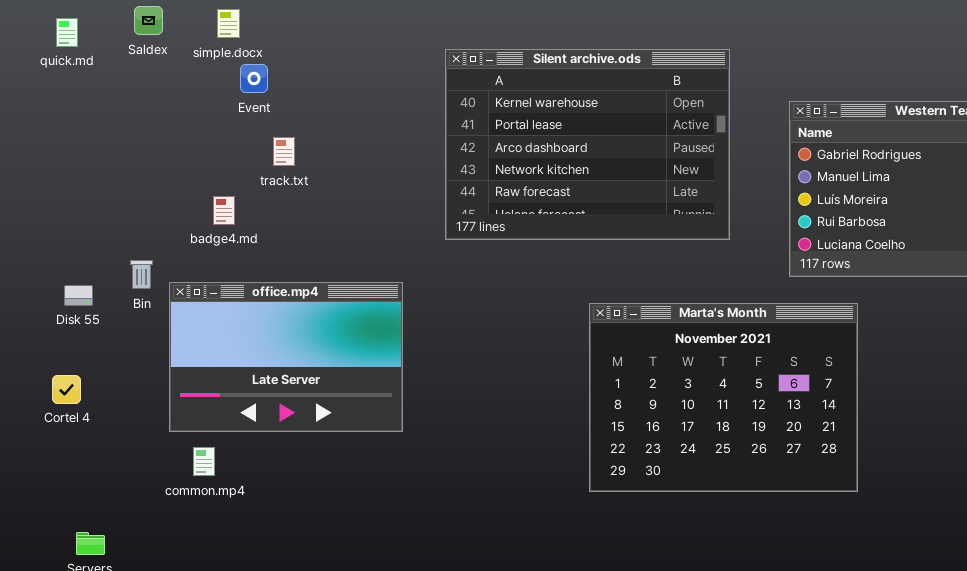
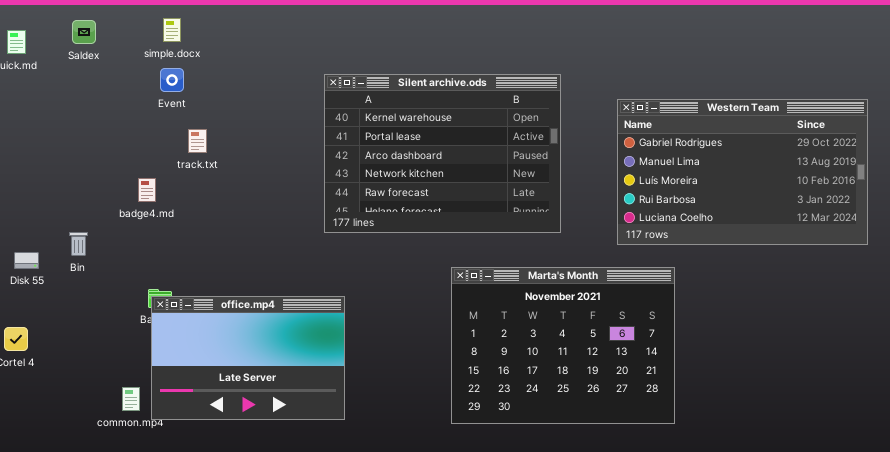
simple.docx: [217,9,240,38] -> [163,18,181,42], moved
Silent archive.ods: [445,49,730,240] -> [324,74,561,233], moved
office.mp4: [169,282,403,432] -> [151,296,345,420], moved

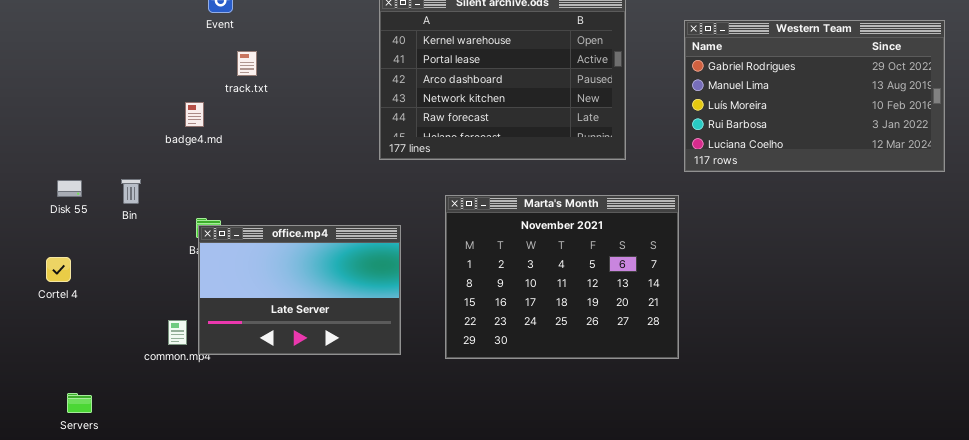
Bin: [69,232,88,256] -> [121,179,141,204], moved
Marta's Month: [451,267,675,424] -> [445,195,679,359], moved

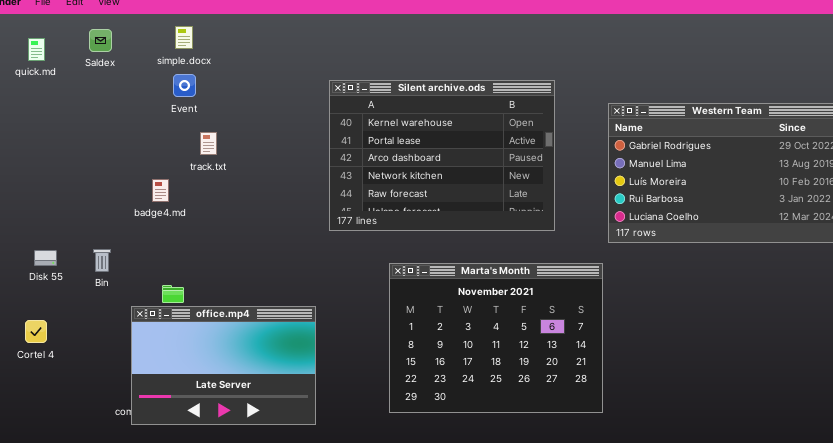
office.mp4: [198,225,401,355] -> [131,306,316,425], moved

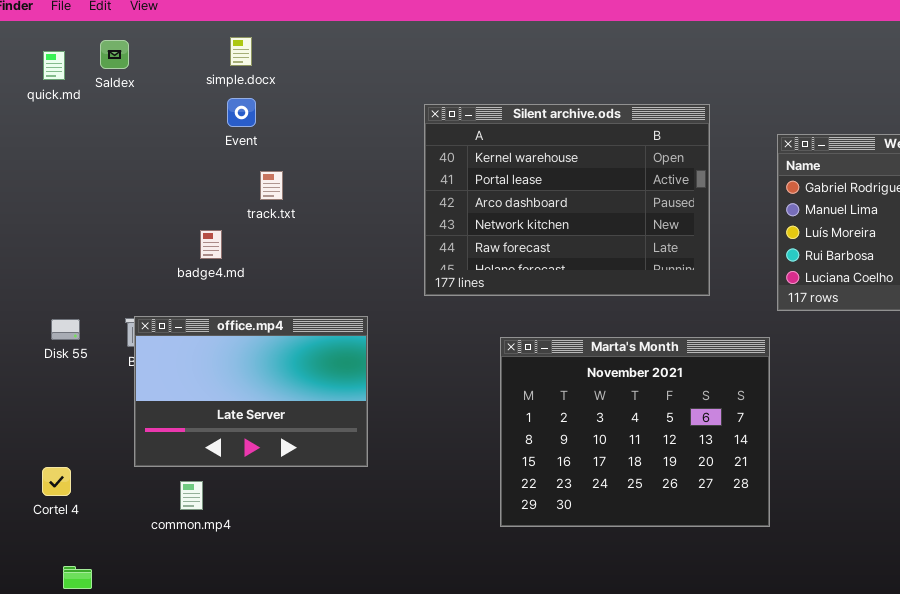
Saldex: [89,29,112,52] -> [100,40,129,69], moved
office.mp4: [131,306,316,425] -> [134,316,368,467], moved
Cortel 4: [25,320,47,343] -> [42,467,71,496], moved

